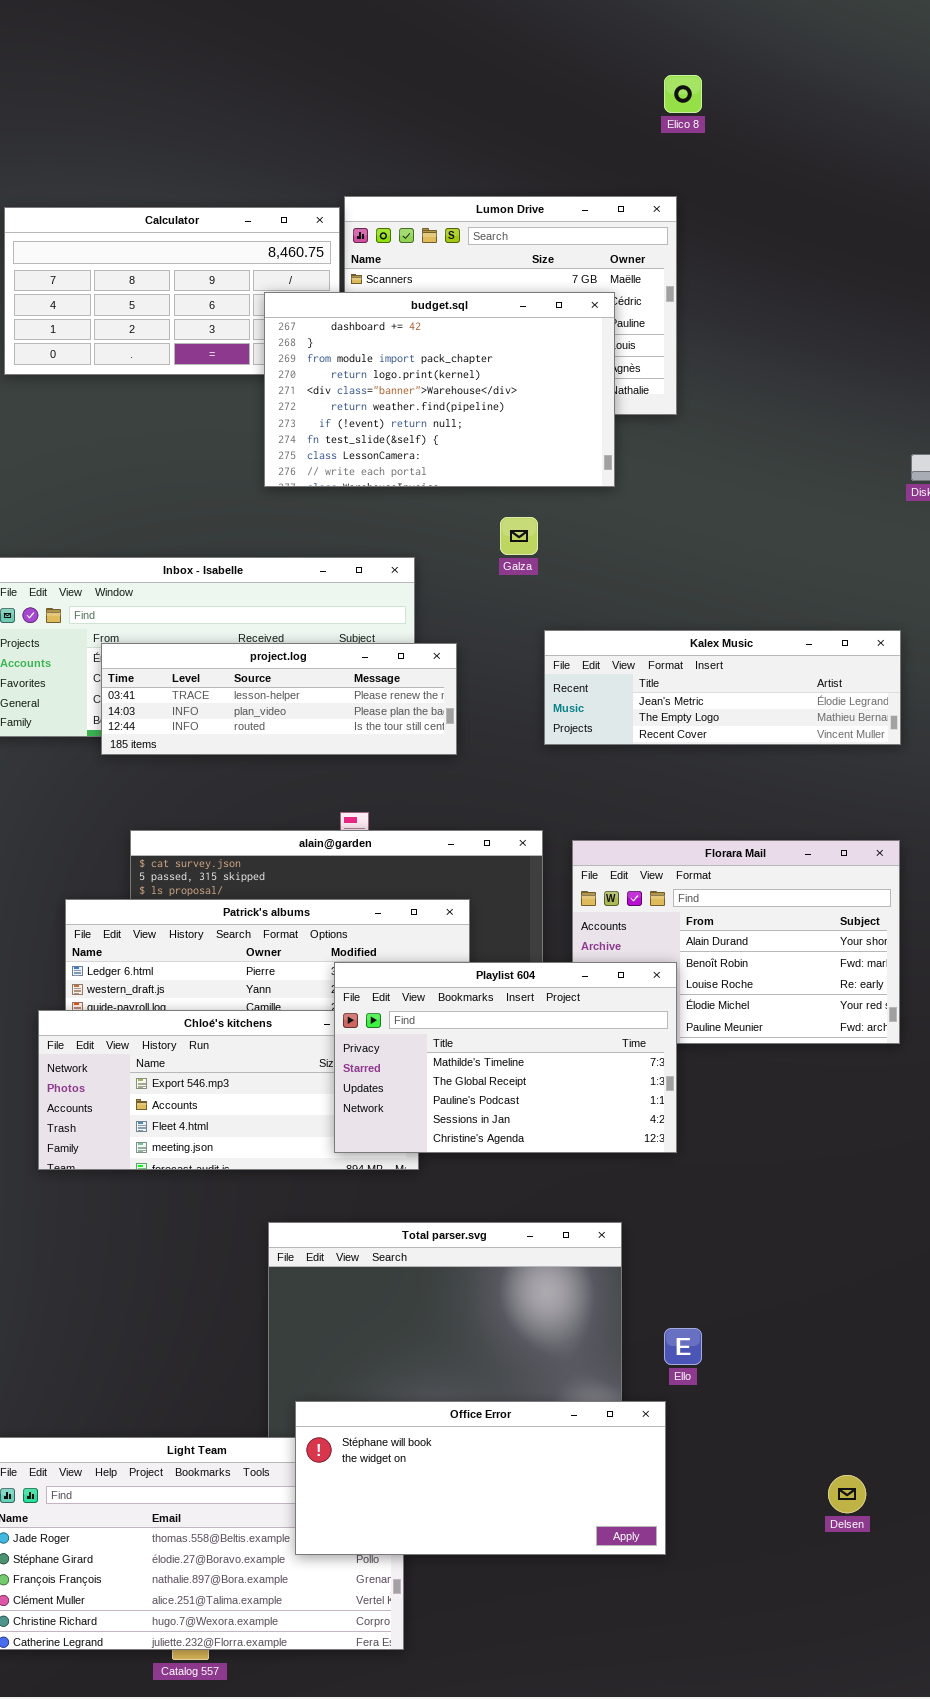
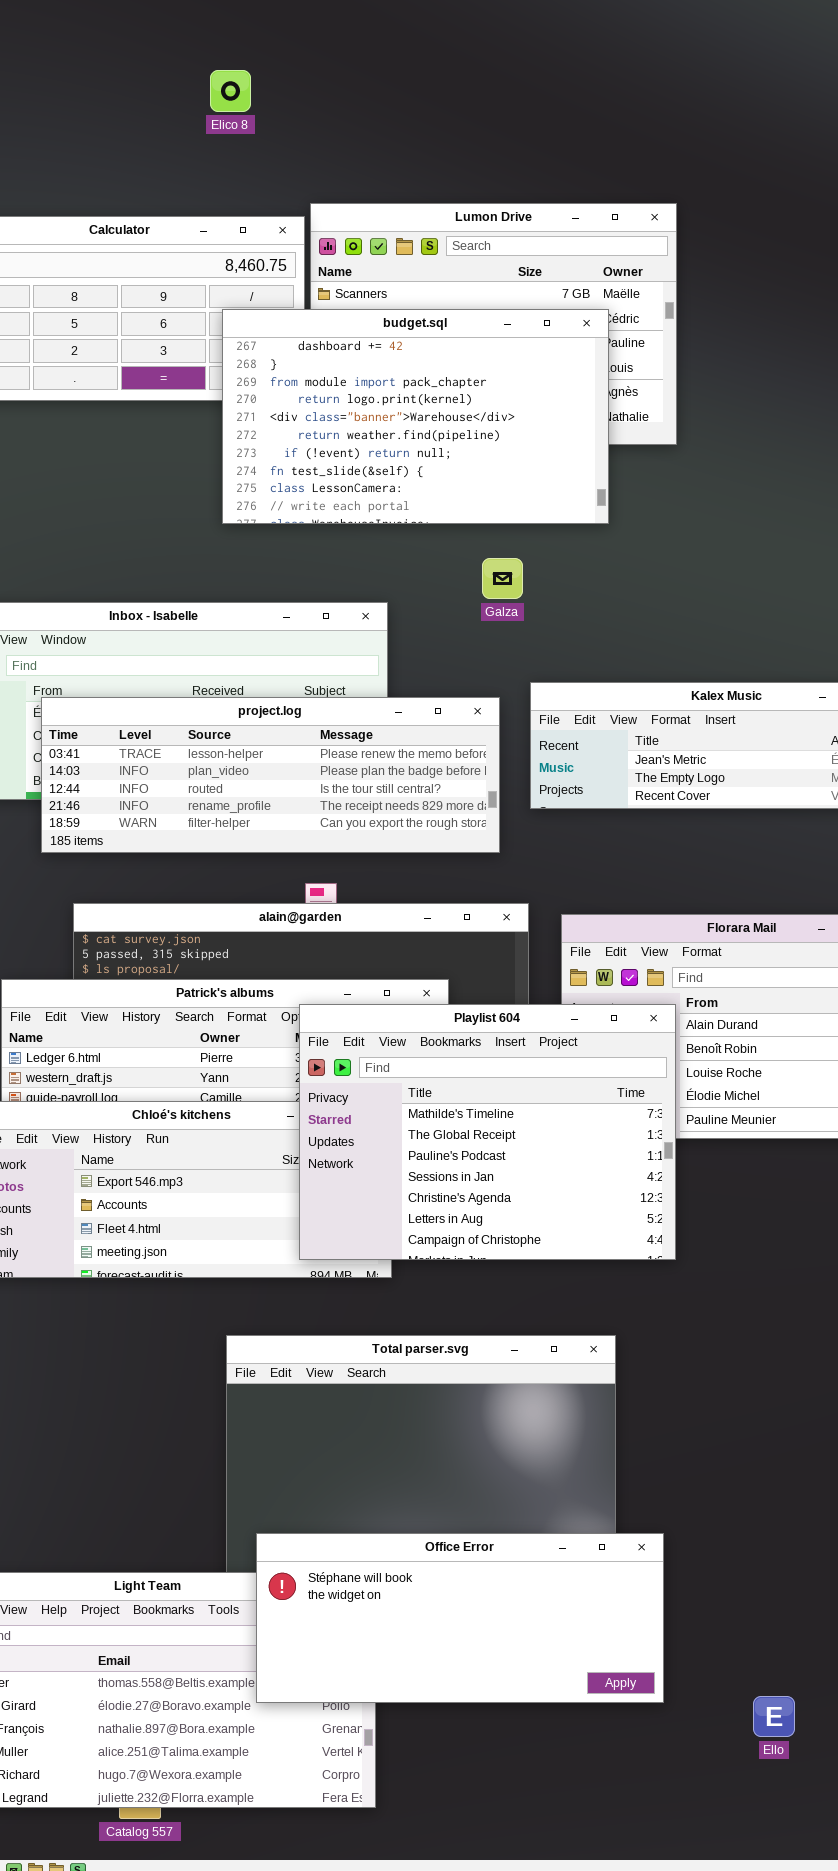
Elico 8: [664,75,702,113] -> [210,70,251,112], moved
project.log: [101,643,457,755] -> [41,697,500,853], resized
Playlist 604: [334,962,677,1153] -> [299,1004,676,1260], resized
Ello: [664,1328,702,1365] -> [753,1696,795,1737], moved

